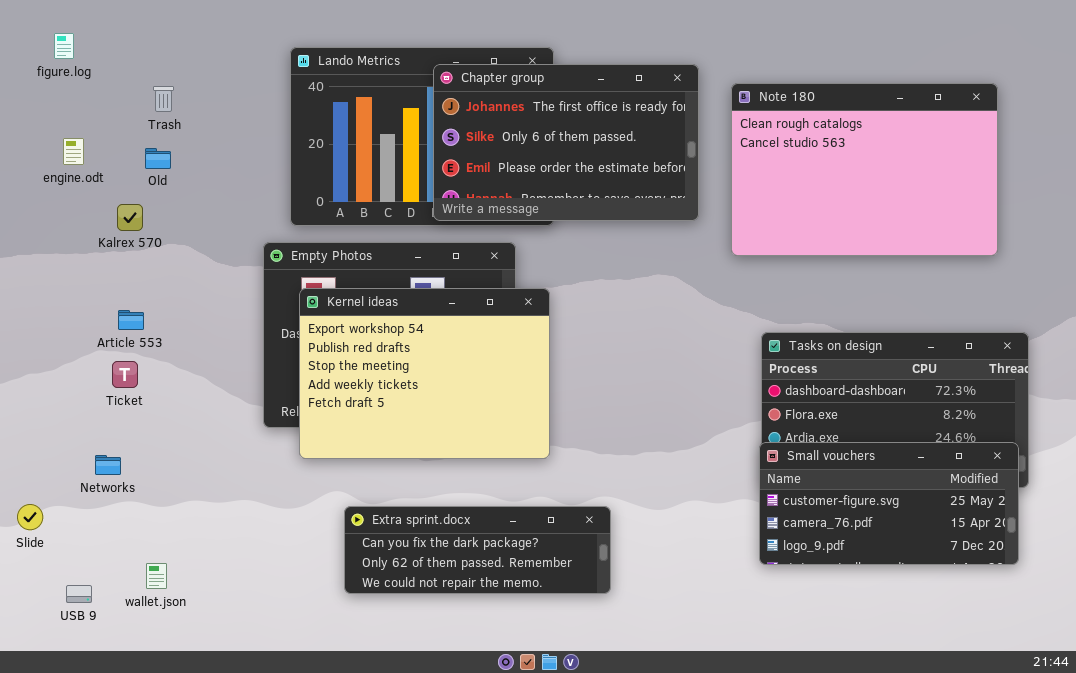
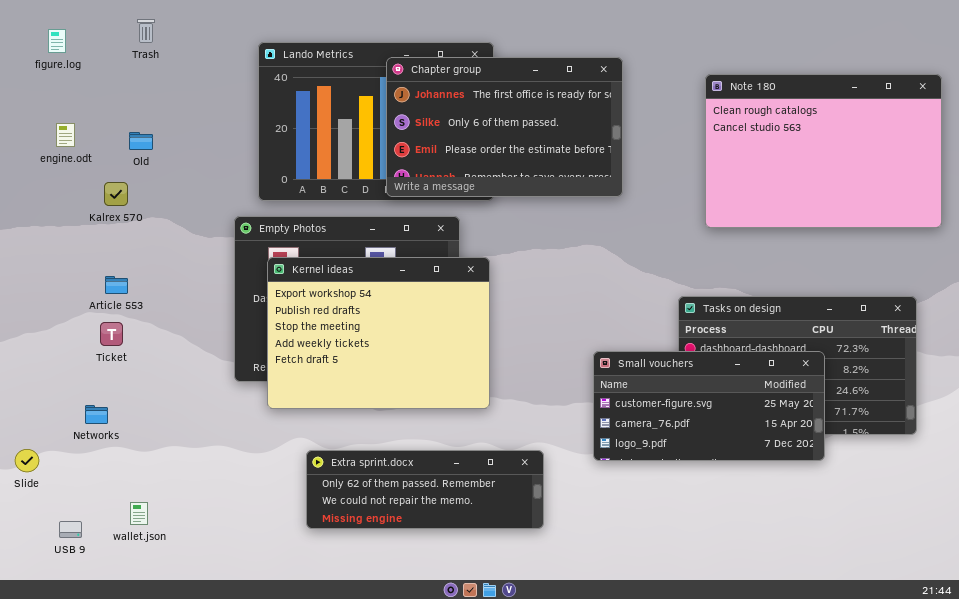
Note 180: [731,83,998,256] -> [705,74,942,228], moved
Trash: [153,86,174,112] -> [137,19,155,43], moved
Small vouchers: [759,442,1019,565] -> [593,351,825,461], moved
Extra sprint.docx: [344,506,611,594] -> [306,450,544,529], scrolled down 1 row

